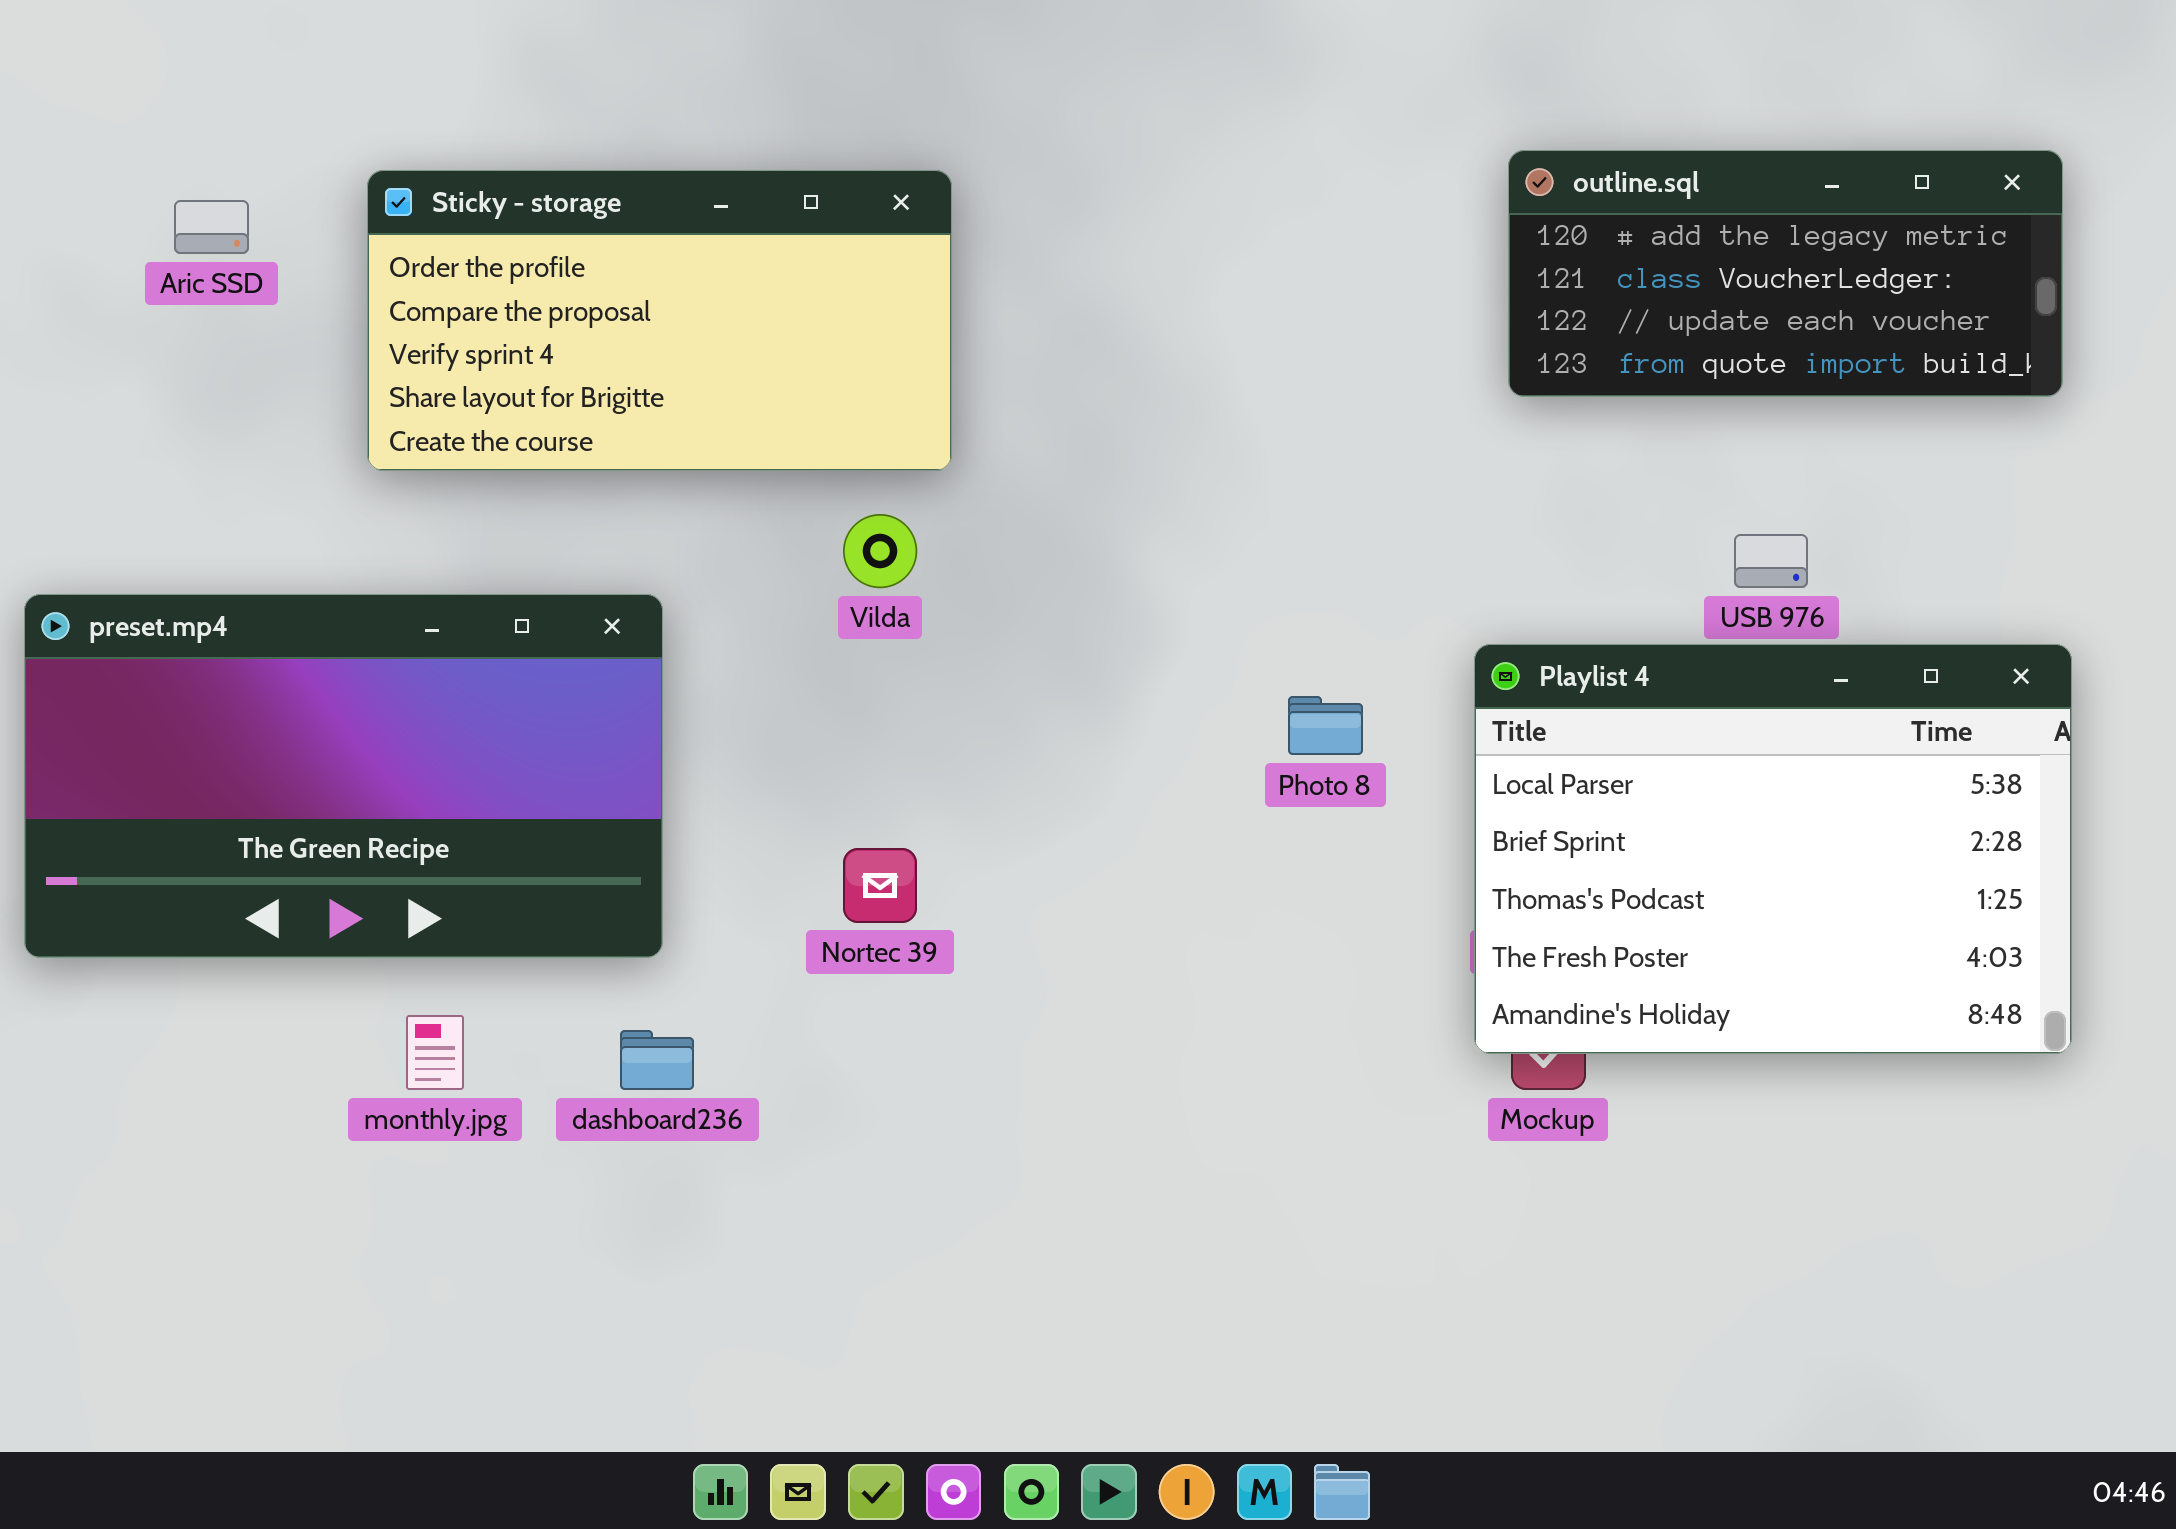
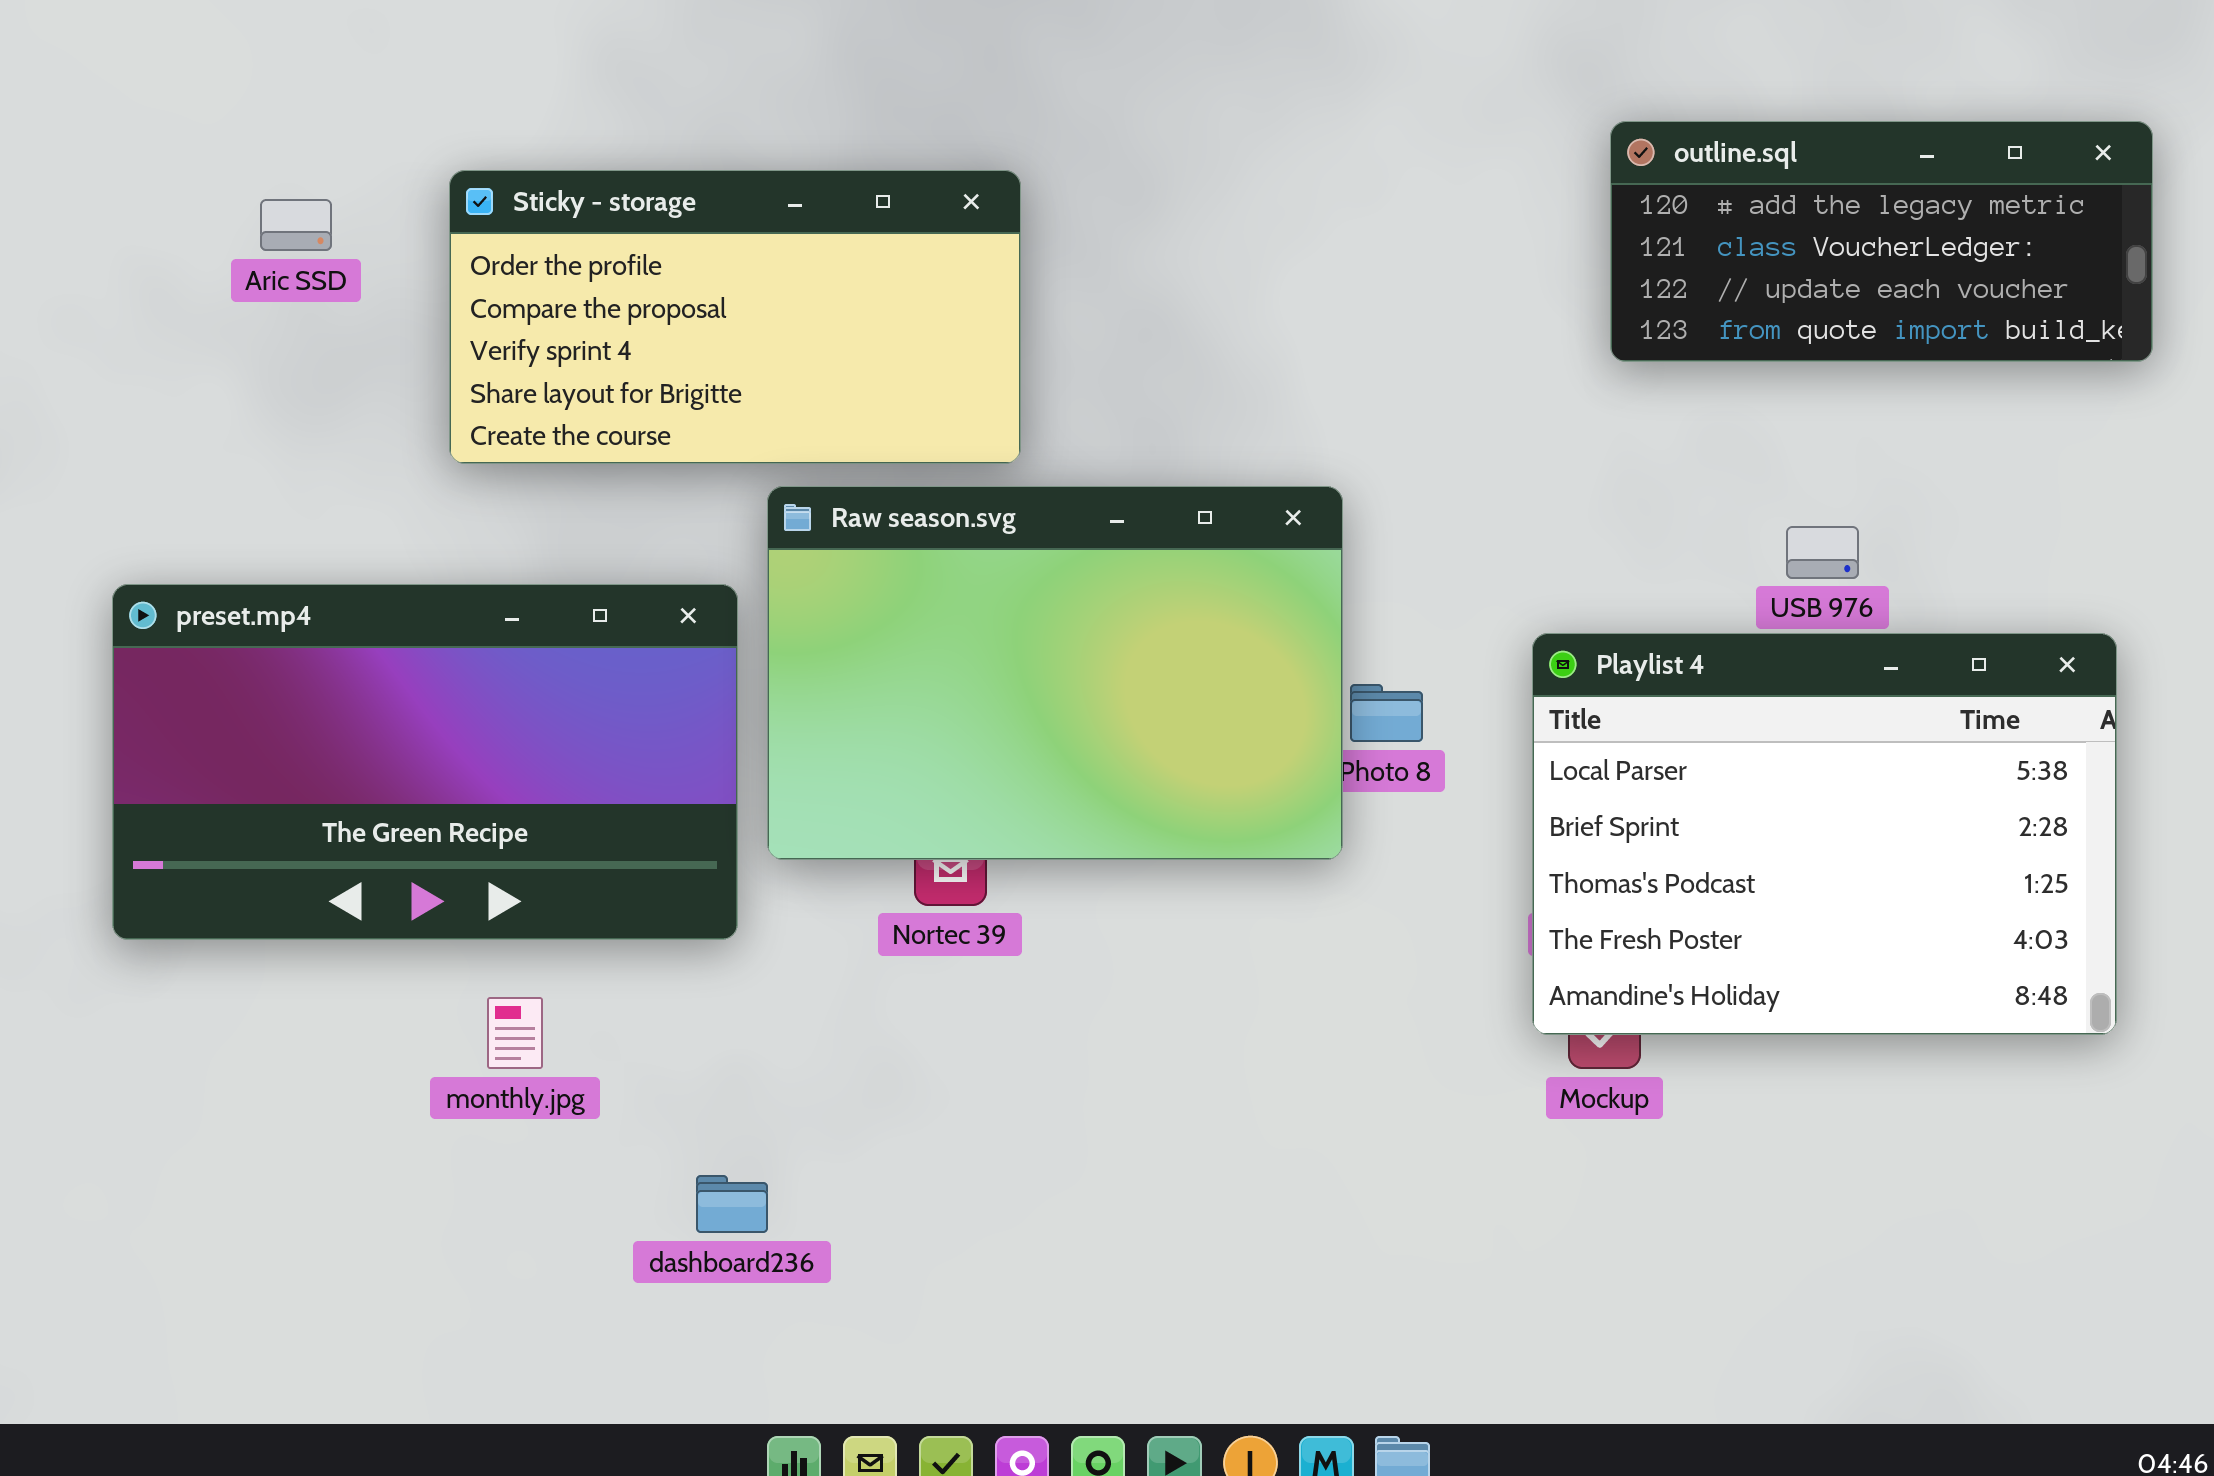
outline.sql: [1508,150,2063,397] -> [1610,121,2153,362], moved
Raw season.svg: none -> [767,486,1343,860], opened
dashboard236: [620,1030,694,1090] -> [696,1175,768,1233], moved

